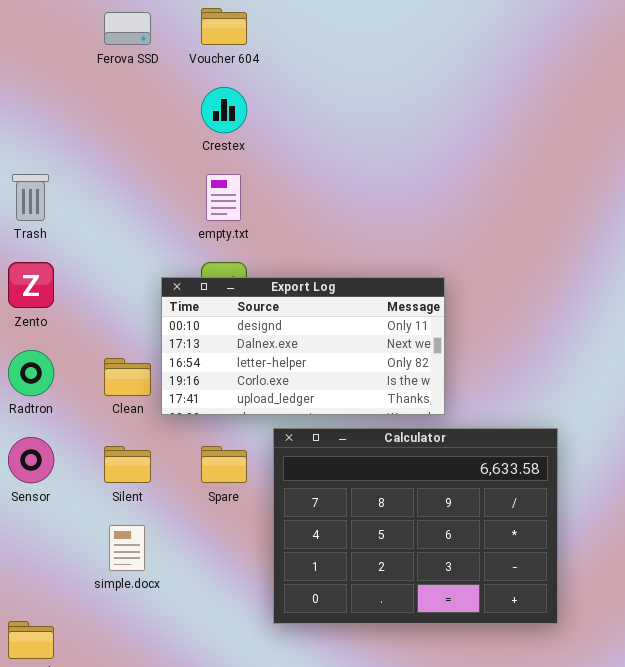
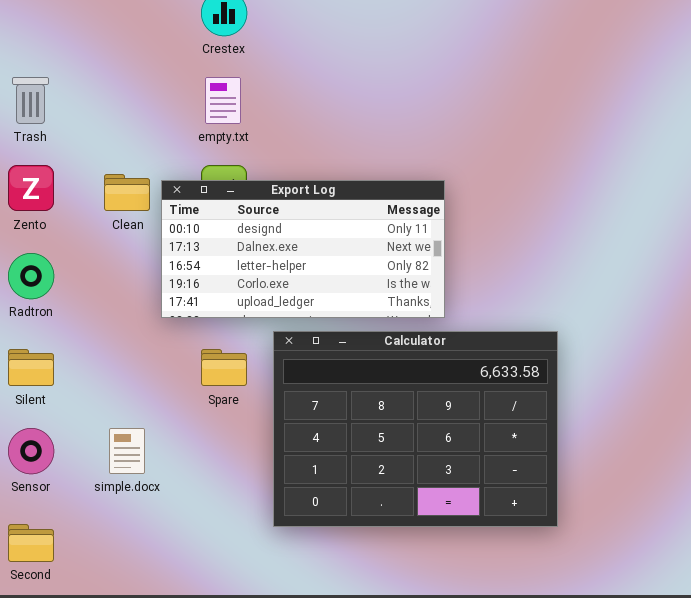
Clean: [104,358,151,396] -> [104,174,150,211], moved
Sensor: [8,437,54,483] -> [8,428,54,474], moved
Silent: [104,446,151,483] -> [8,349,54,386], moved

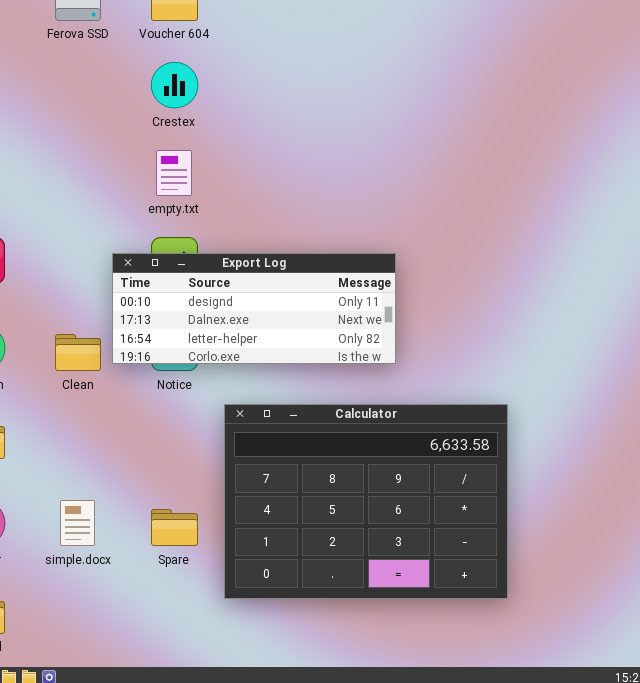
Clean: [104,174,150,211] -> [55,334,101,371], moved
Export Log: [161,180,445,318] -> [112,253,396,364], resized
Spare: [201,349,247,386] -> [151,509,198,546], moved

